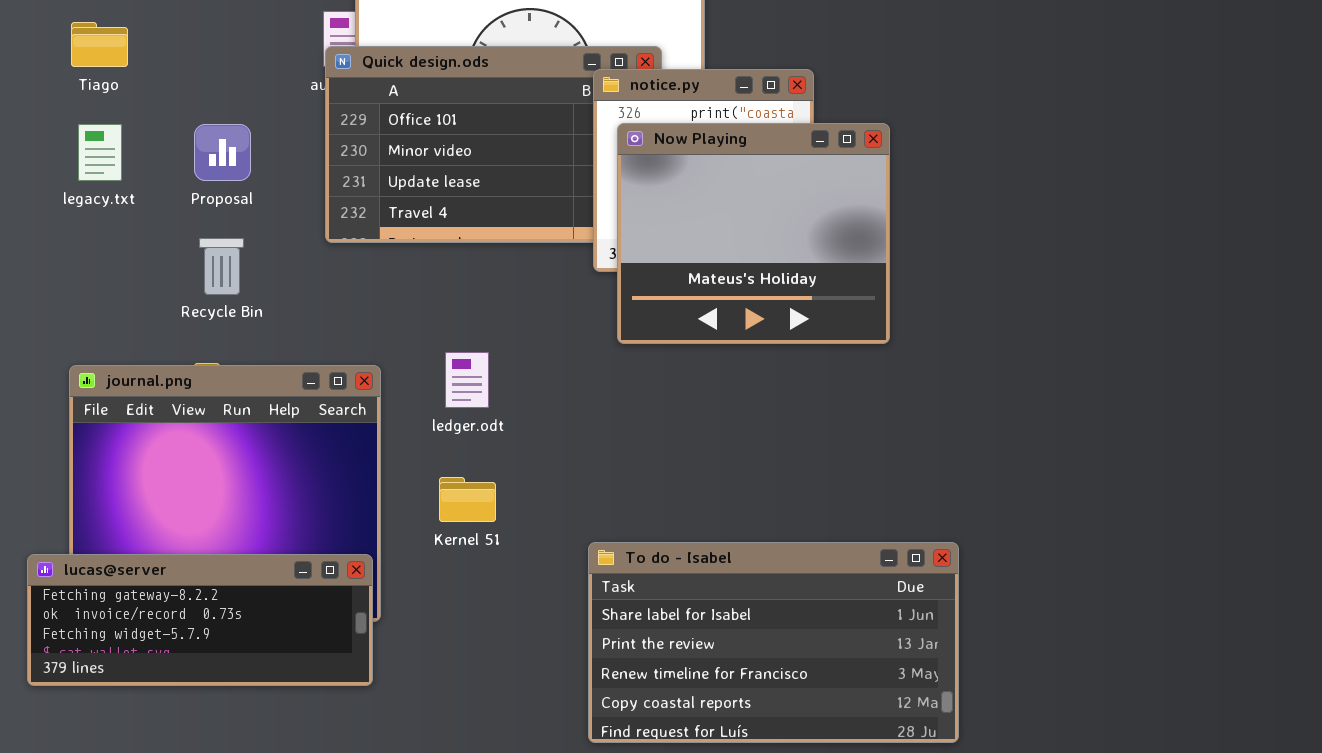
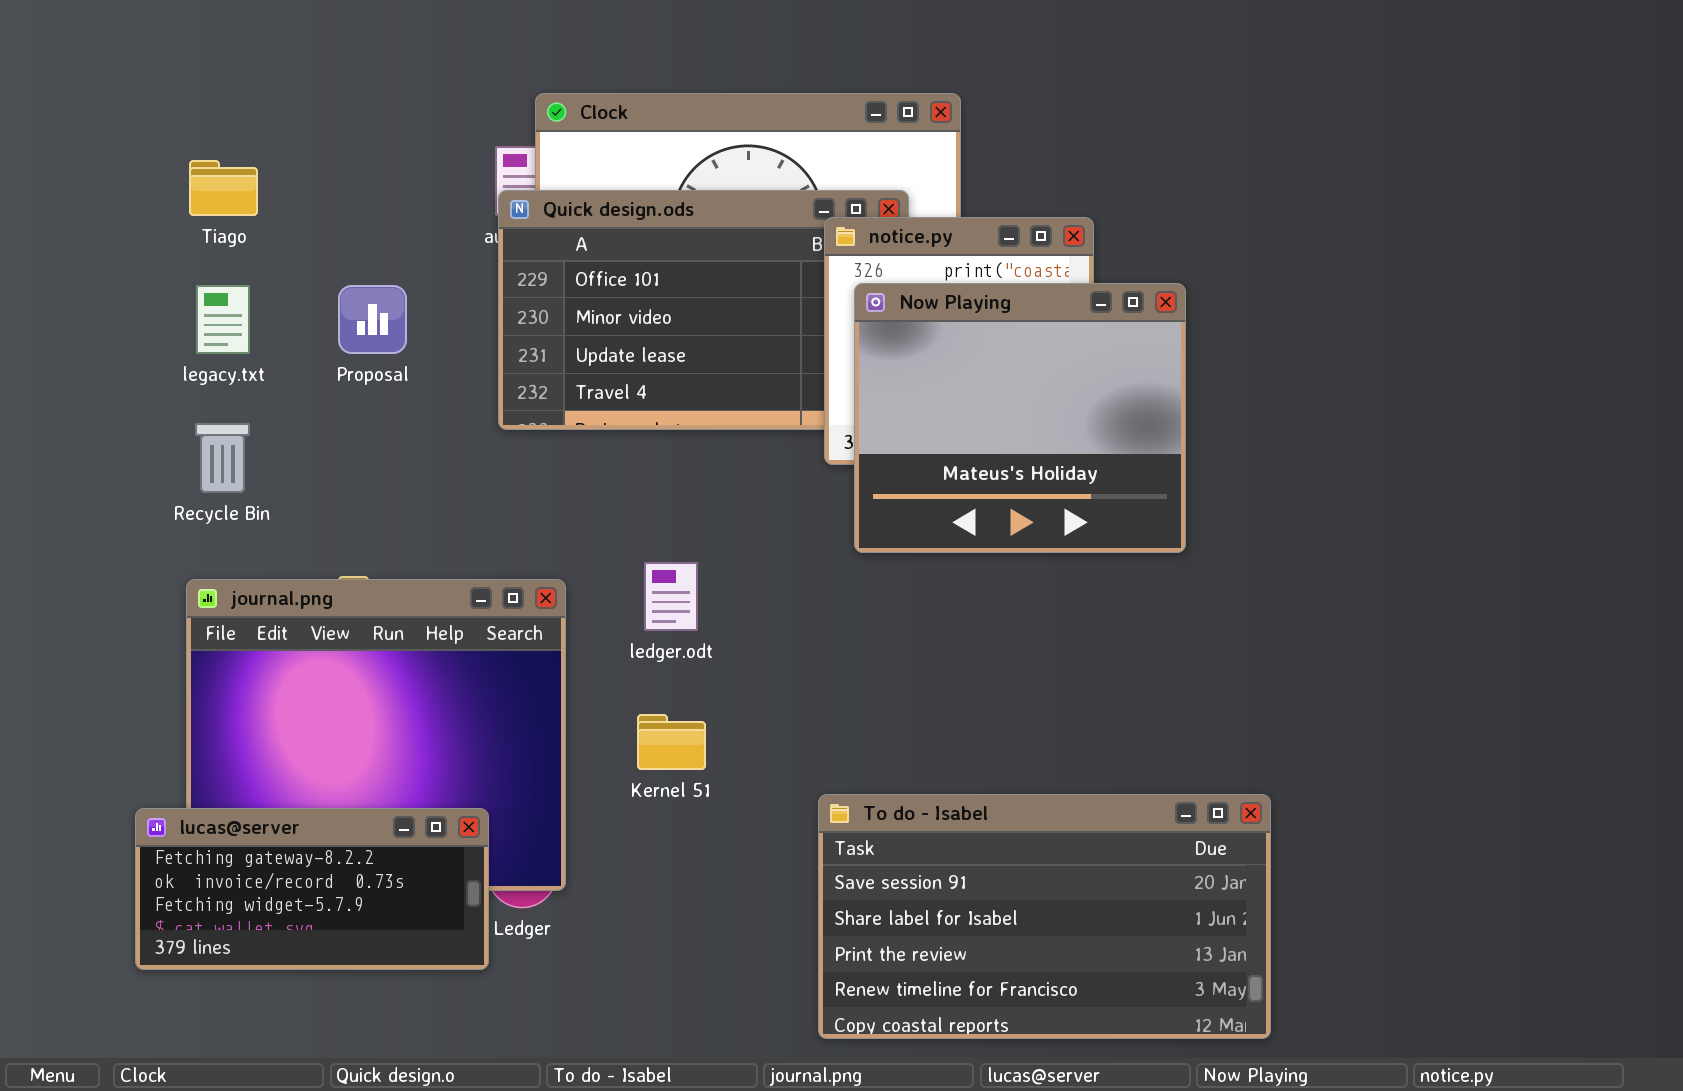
Recycle Bin: [199,238,244,295] -> [195,423,250,493], moved
To do - Isabel: [588,542,959,743] -> [818,794,1271,1039], scrolled up 1 row
lucas@server: [27,554,373,686] -> [135,808,489,970], resized

